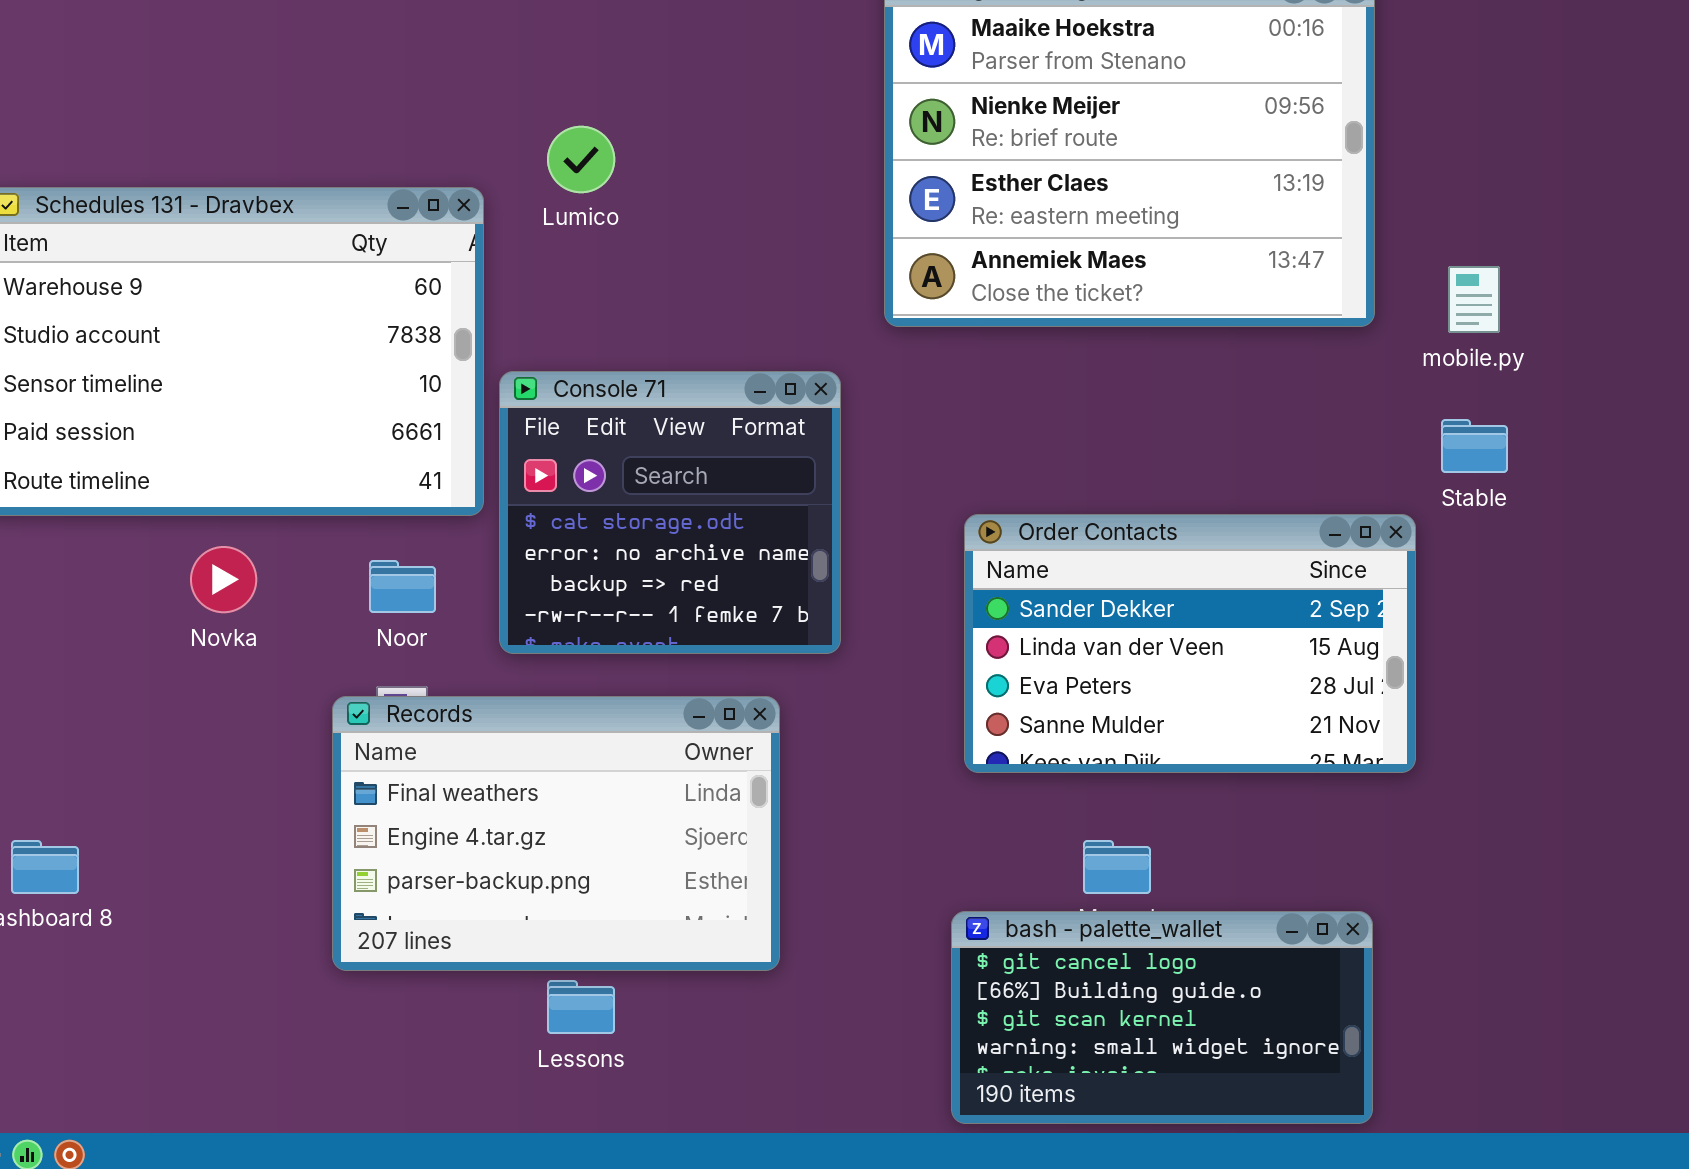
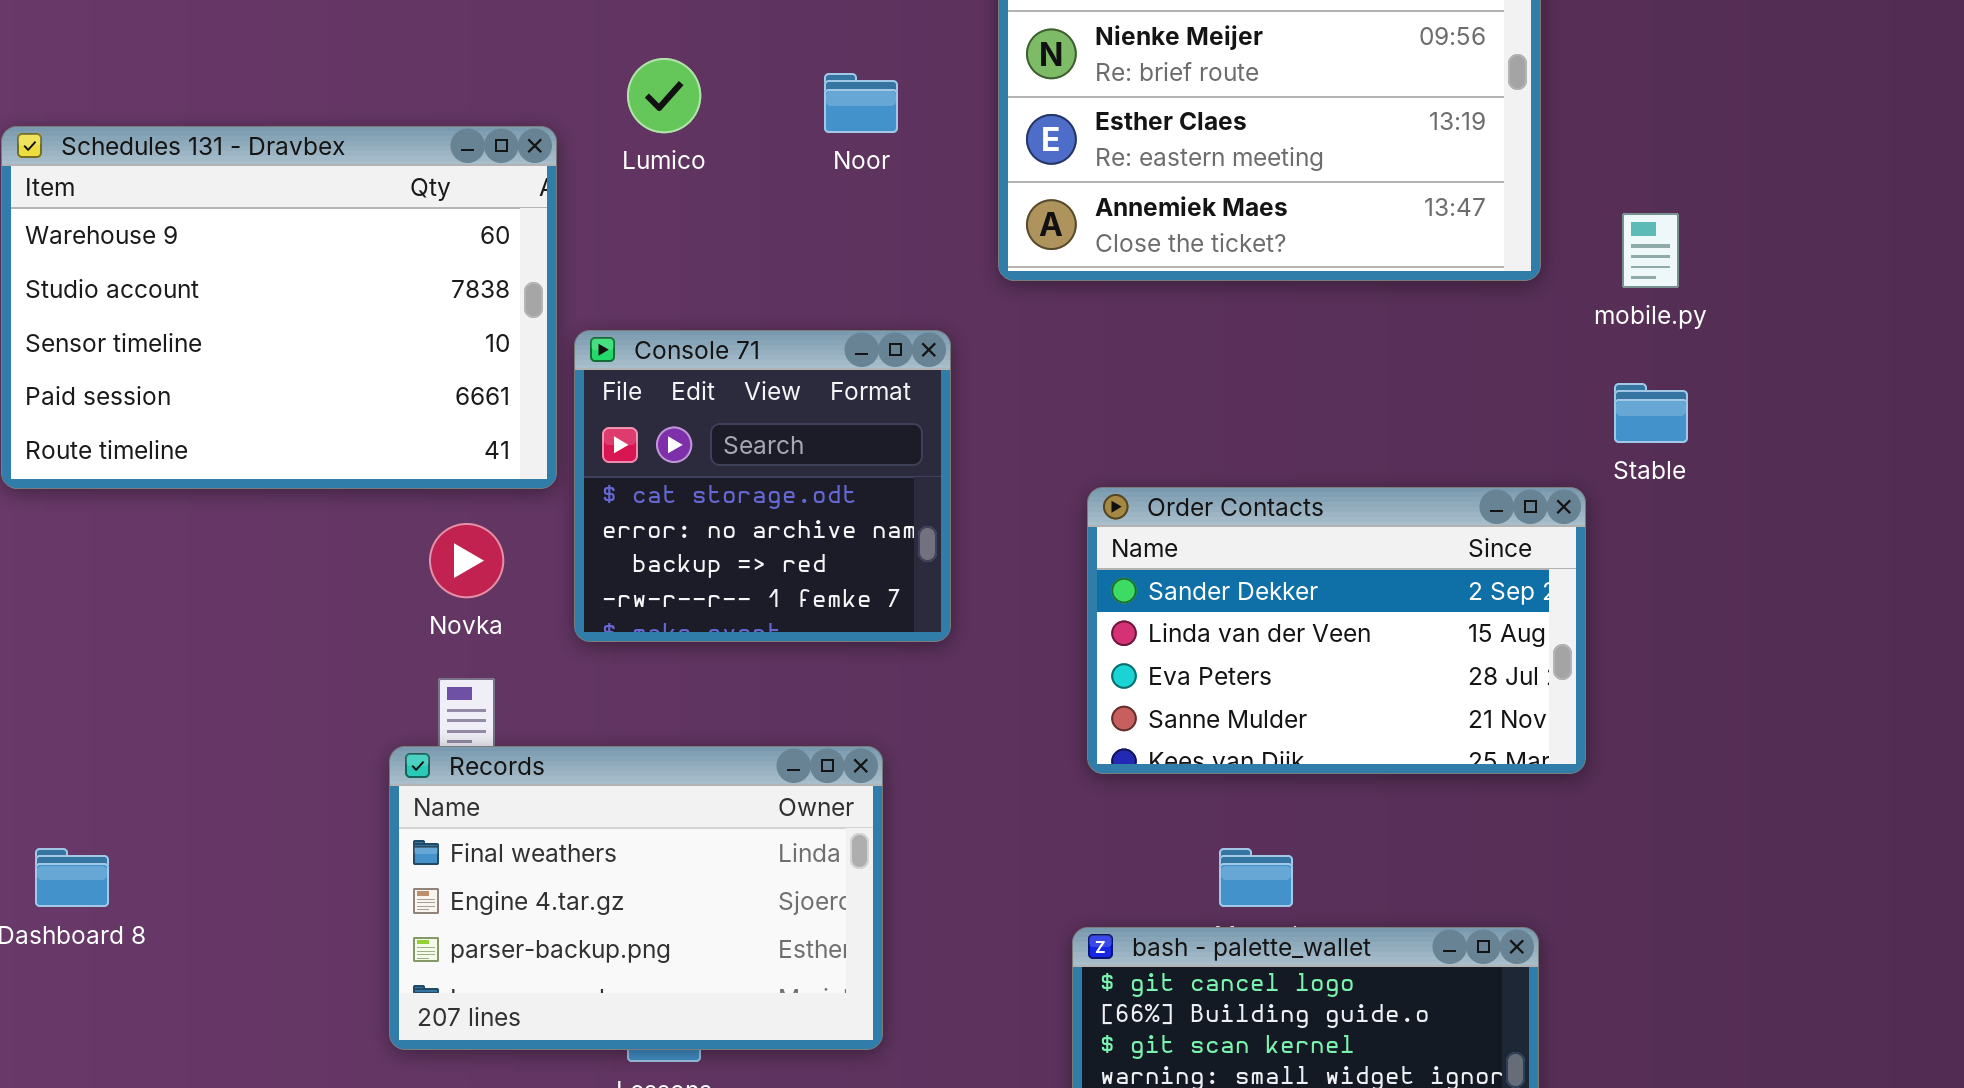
Novka: [190,546,257,613] -> [429,523,504,598], moved
Noor: [369,560,436,613] -> [824,73,898,133], moved
Records: [332,696,780,971] -> [389,746,883,1050], moved

